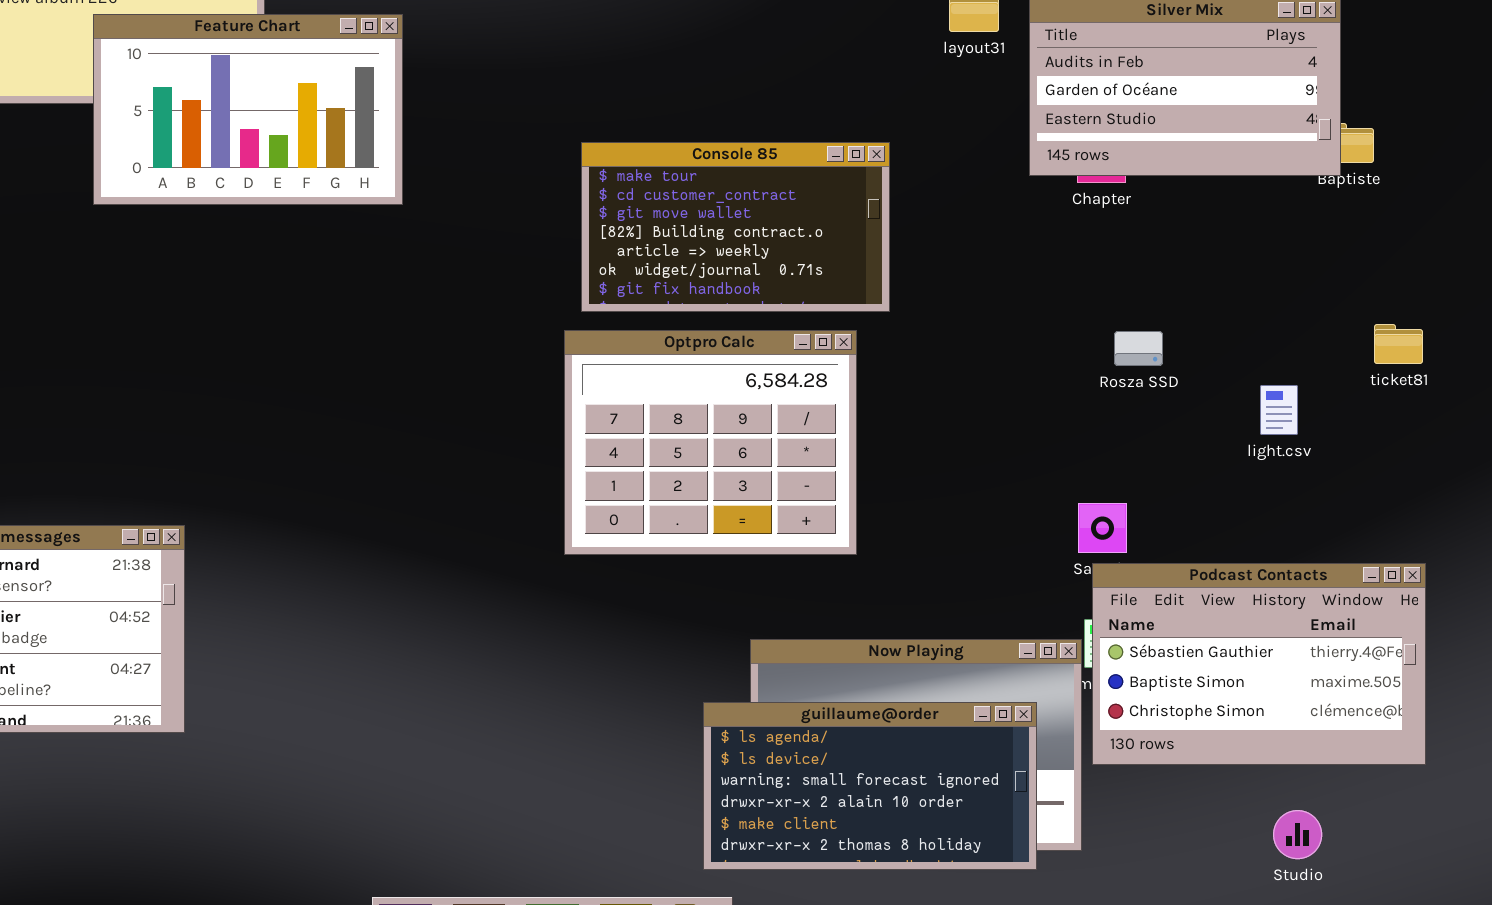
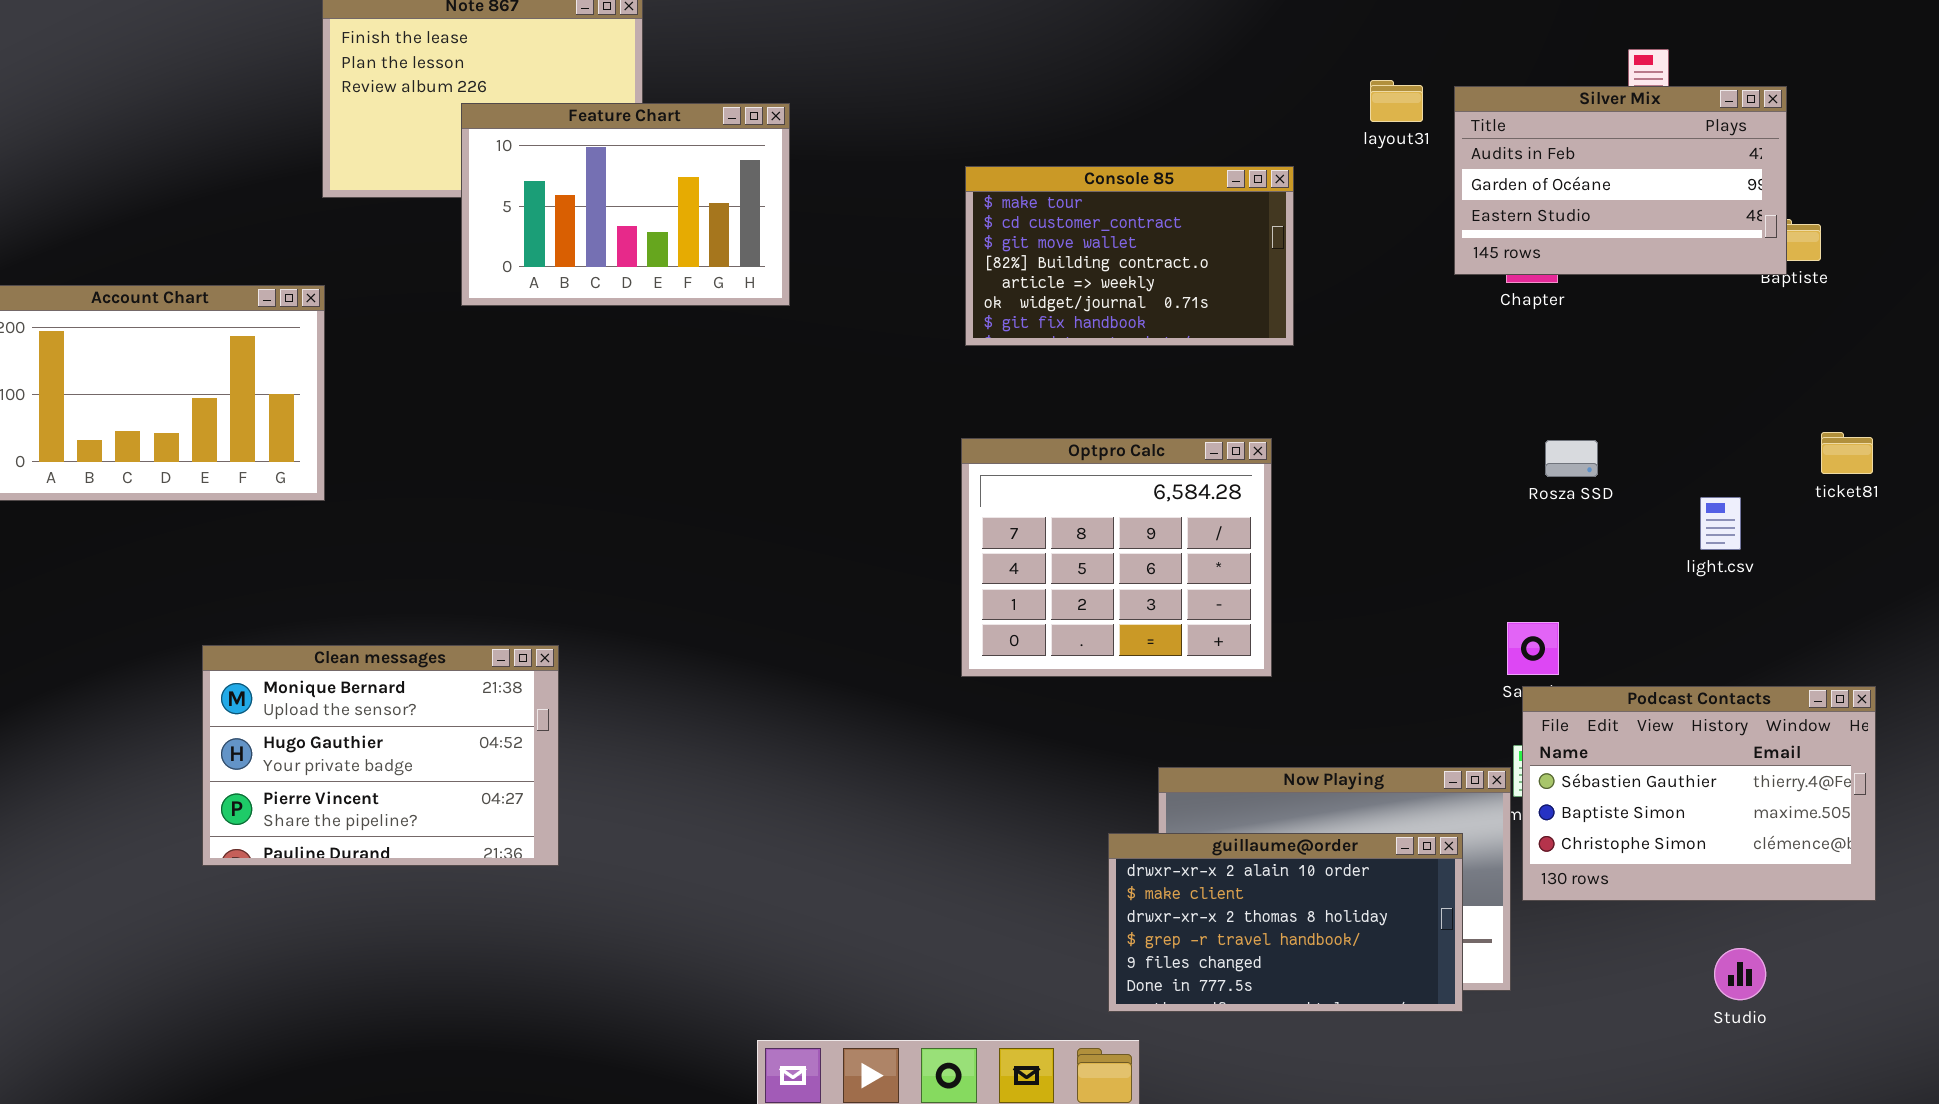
Console 85: [581,142,890,312] -> [965,166,1294,346], moved
guillaume@order: [703,702,1037,870] -> [1108,833,1463,1012], scrolled down 3 rows

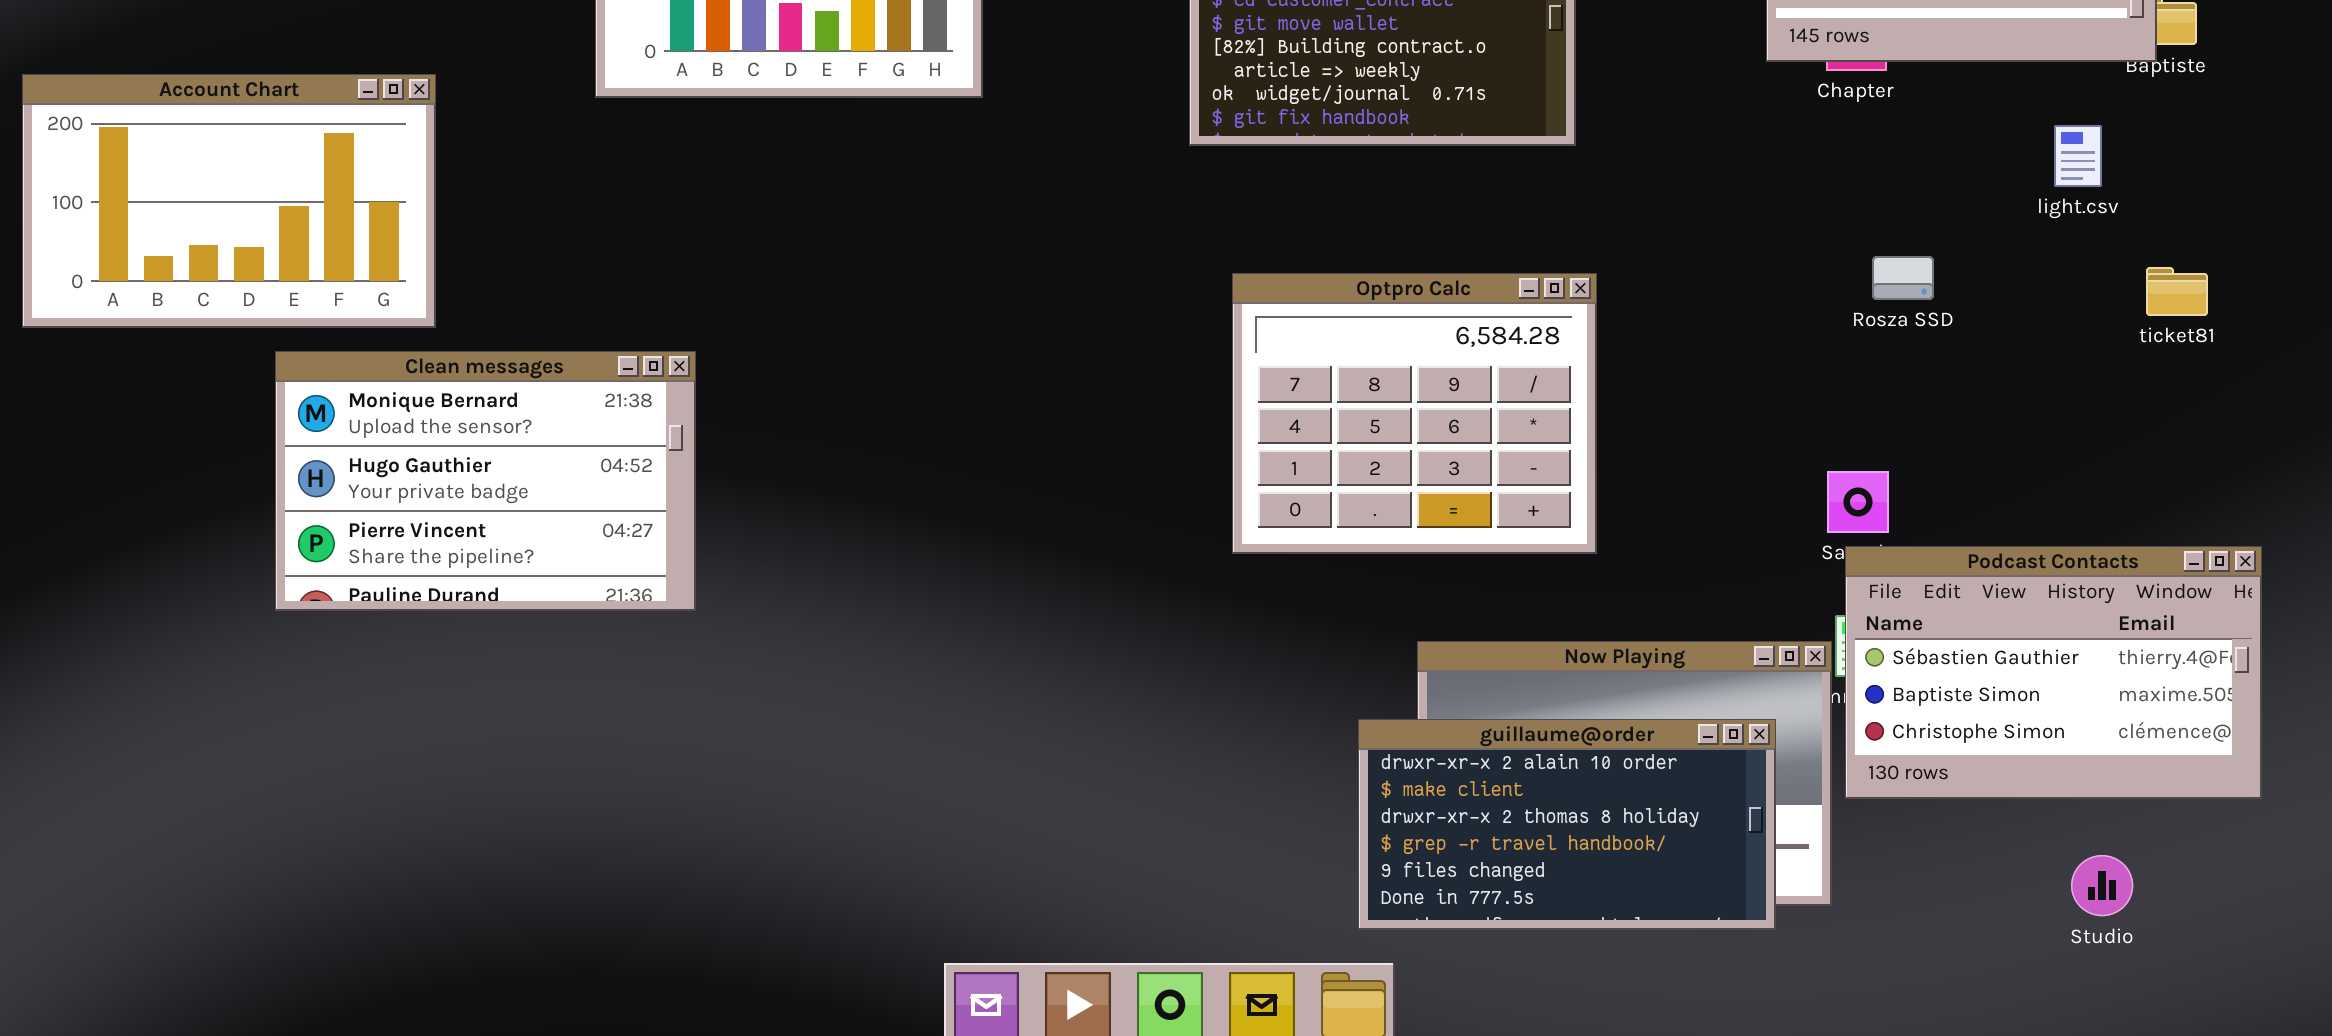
ticket81: [1821,432,1873,474] -> [2146,267,2208,316], moved
Optpro Calc: [961,438,1272,677] -> [1232,273,1597,554], moved
light.csv: [1700,497,1741,550] -> [2054,125,2102,187], moved
Clean messages: [202,645,559,866] -> [275,351,696,611], moved

